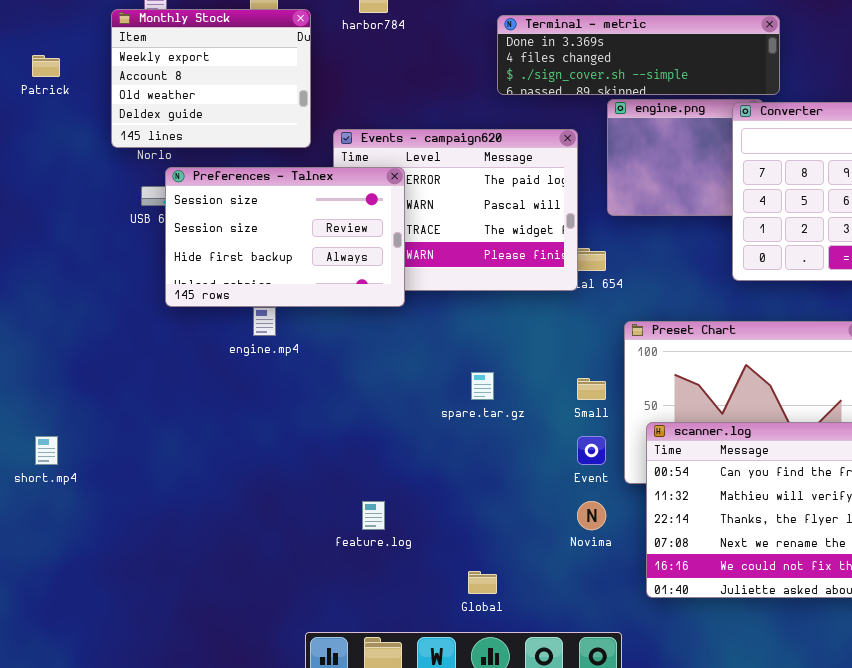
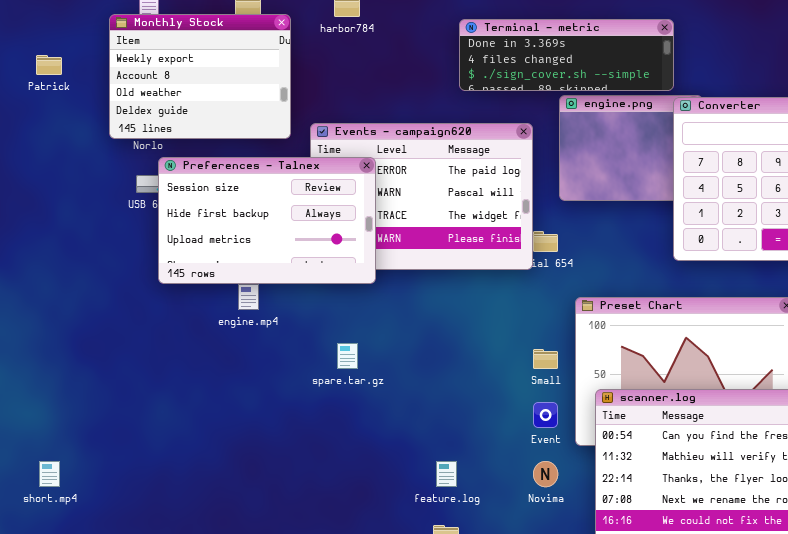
Terminal - metric: [497,15,780,95] -> [459,19,674,91], resized
Preferences - Talnex: [165,167,405,307] -> [158,157,376,284], scrolled down 1 row
spare.tar.gz: [471,372,494,400] -> [337,343,358,369], moved
short.mp4: [35,436,58,465] -> [39,461,60,487], moved
feature.log: [362,501,385,530] -> [436,461,457,487], moved

